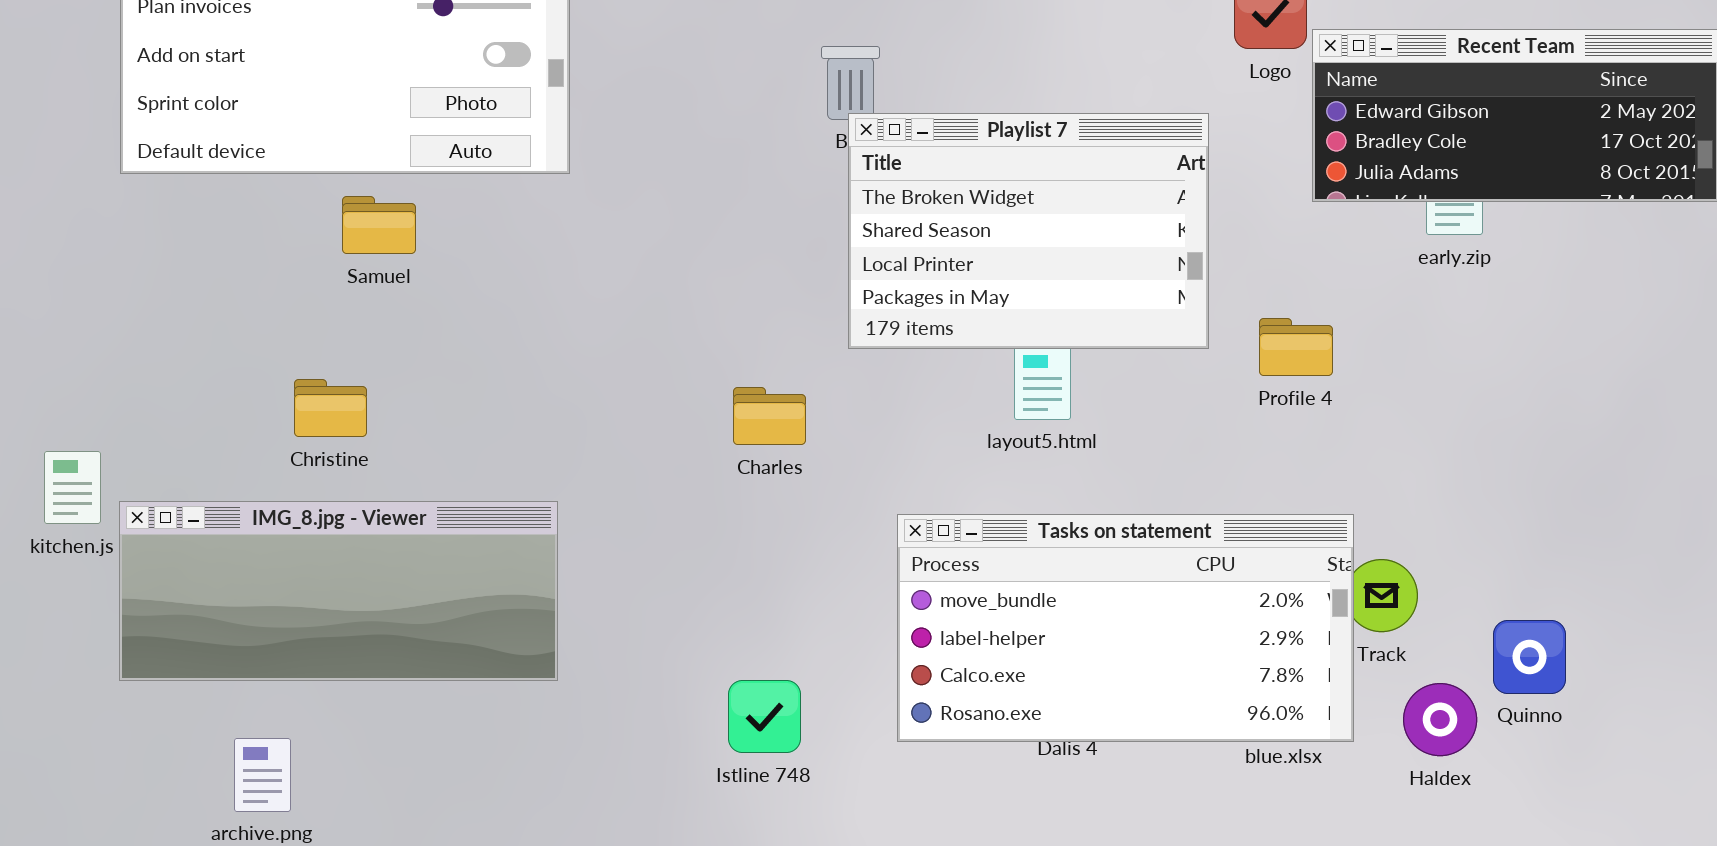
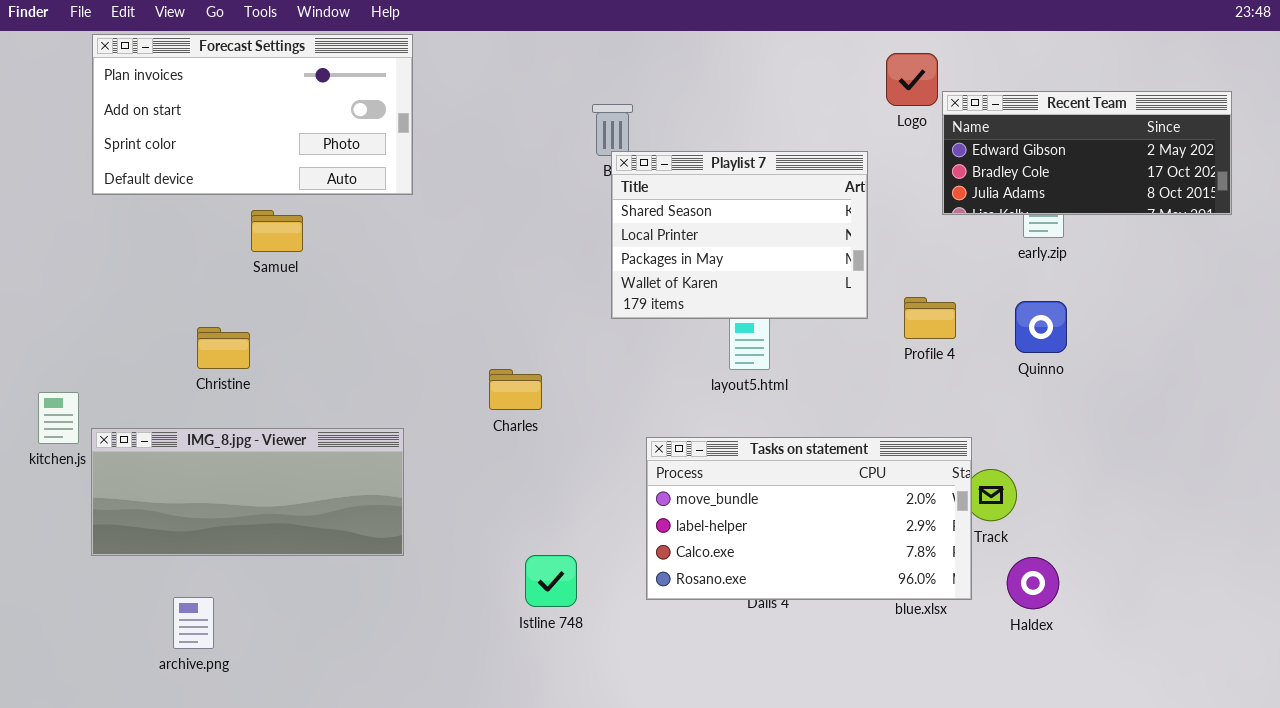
Playlist 7: [848,113,1209,349] -> [611,151,868,319], scrolled down 1 row
Christine: [294,379,367,437] -> [197,327,250,369], moved
Charles: [733,387,806,445] -> [489,369,542,410], moved
Quinno: [1493,620,1566,694] -> [1015,301,1067,353], moved

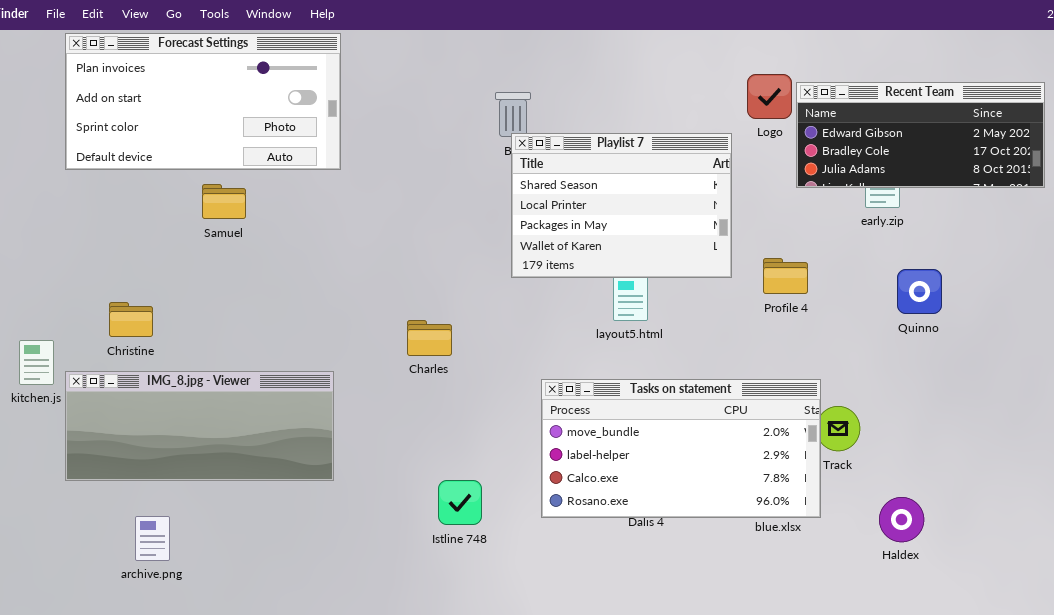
Logo: [886,53,938,106] -> [747,74,792,119], moved
Quinno: [1015,301,1067,353] -> [897,269,942,314], moved
Christine: [197,327,250,369] -> [109,302,153,337], moved
Haldex: [1007,557,1059,609] -> [879,497,924,542], moved

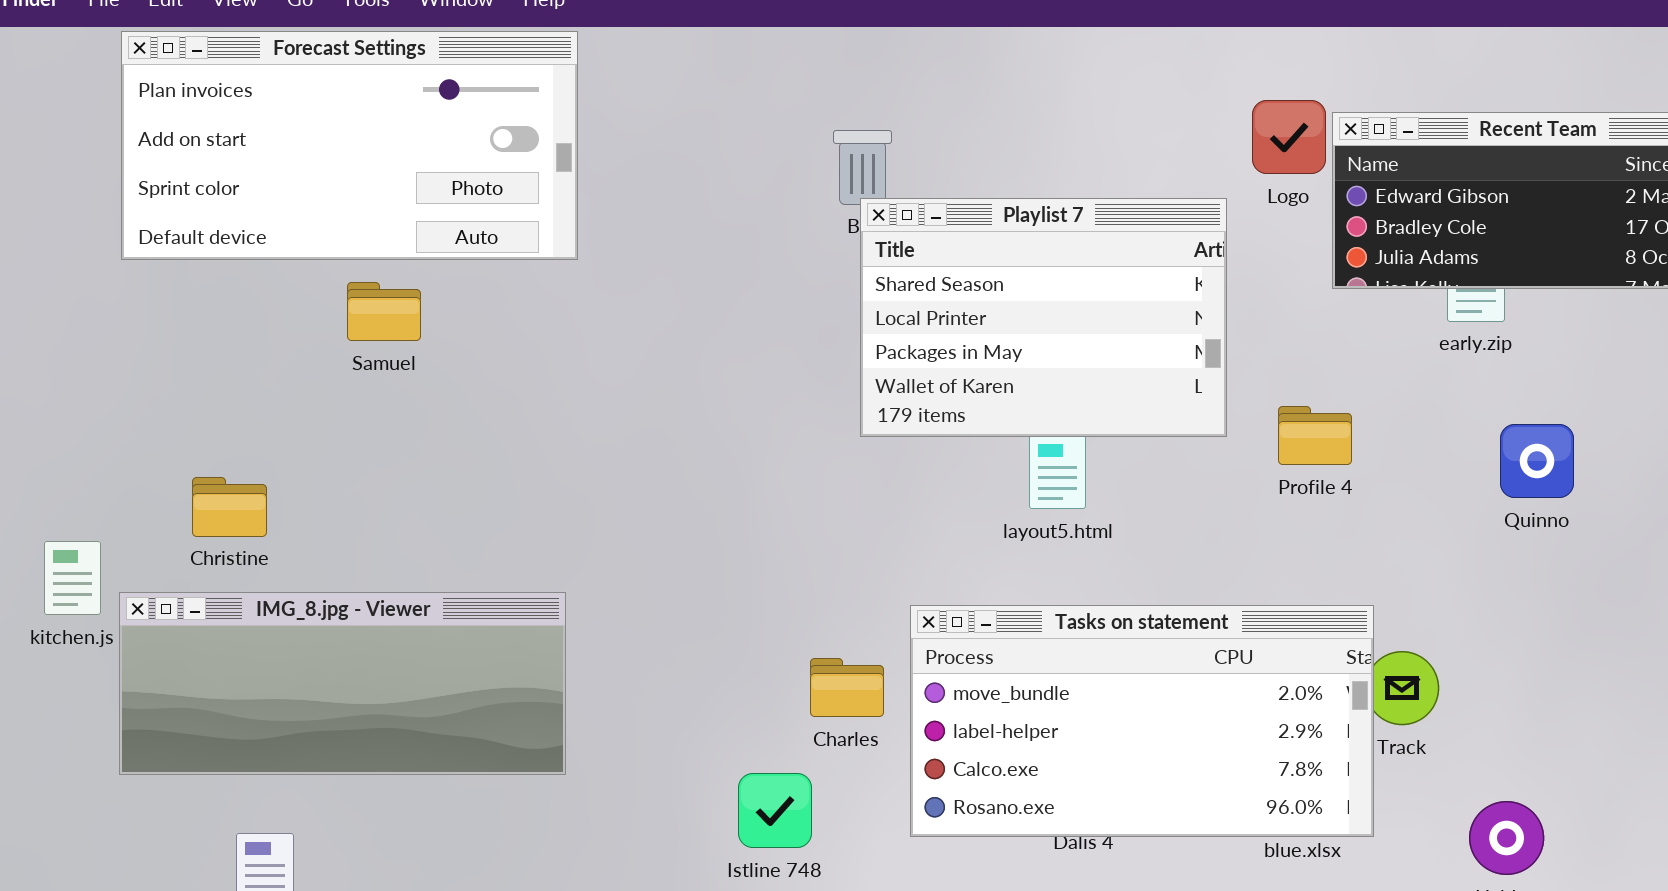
Charles: [407,320,452,356] -> [810,658,884,717], moved

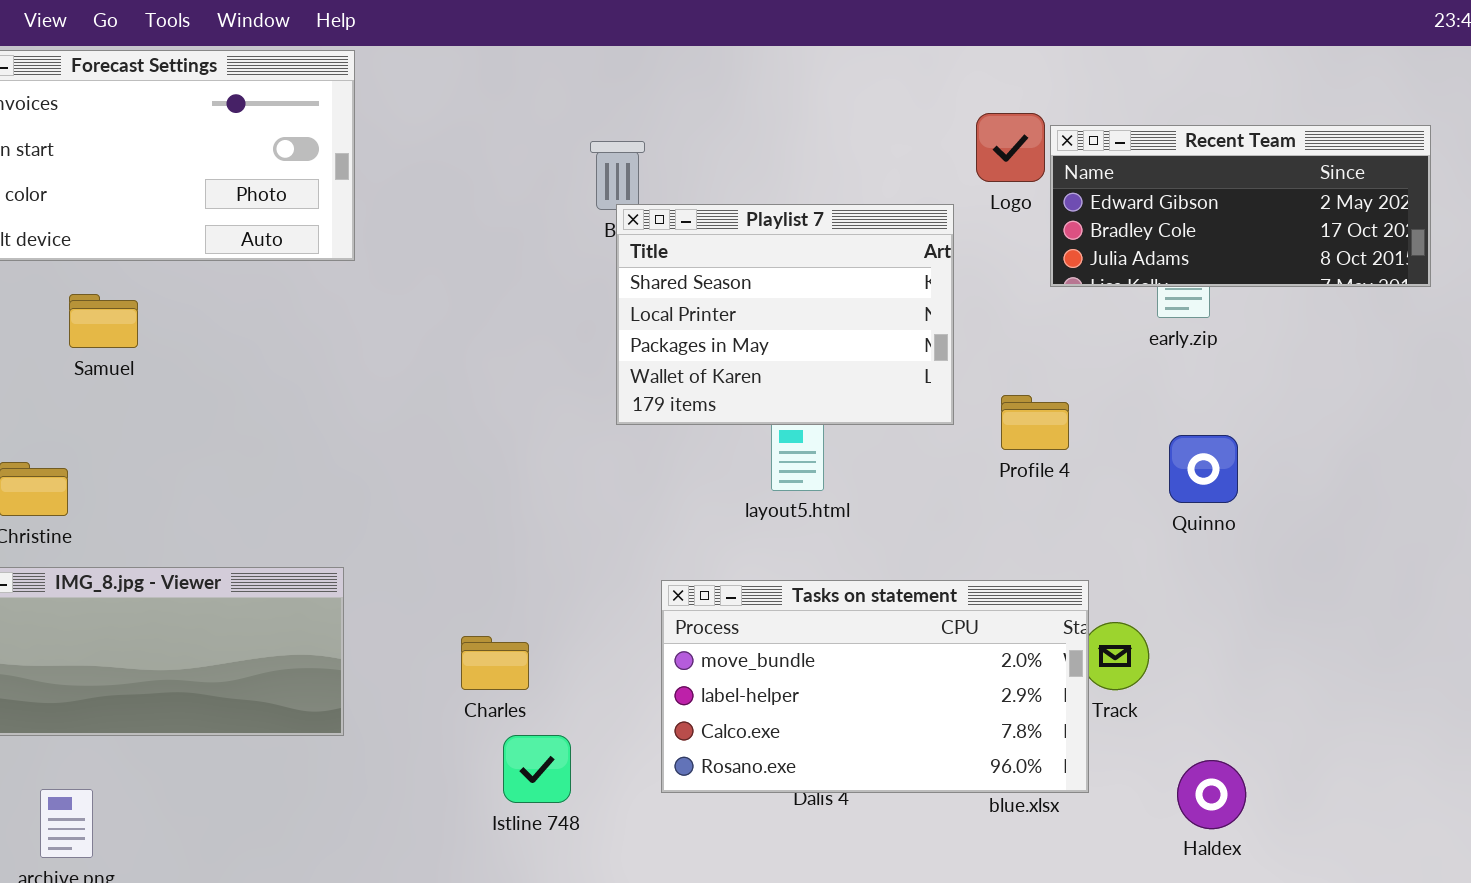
Samuel: [347,282,421,341] -> [69,294,138,348], moved
Quinno: [1500,424,1574,498] -> [1169,435,1238,503], moved
Charles: [810,658,884,717] -> [461,636,529,690], moved

